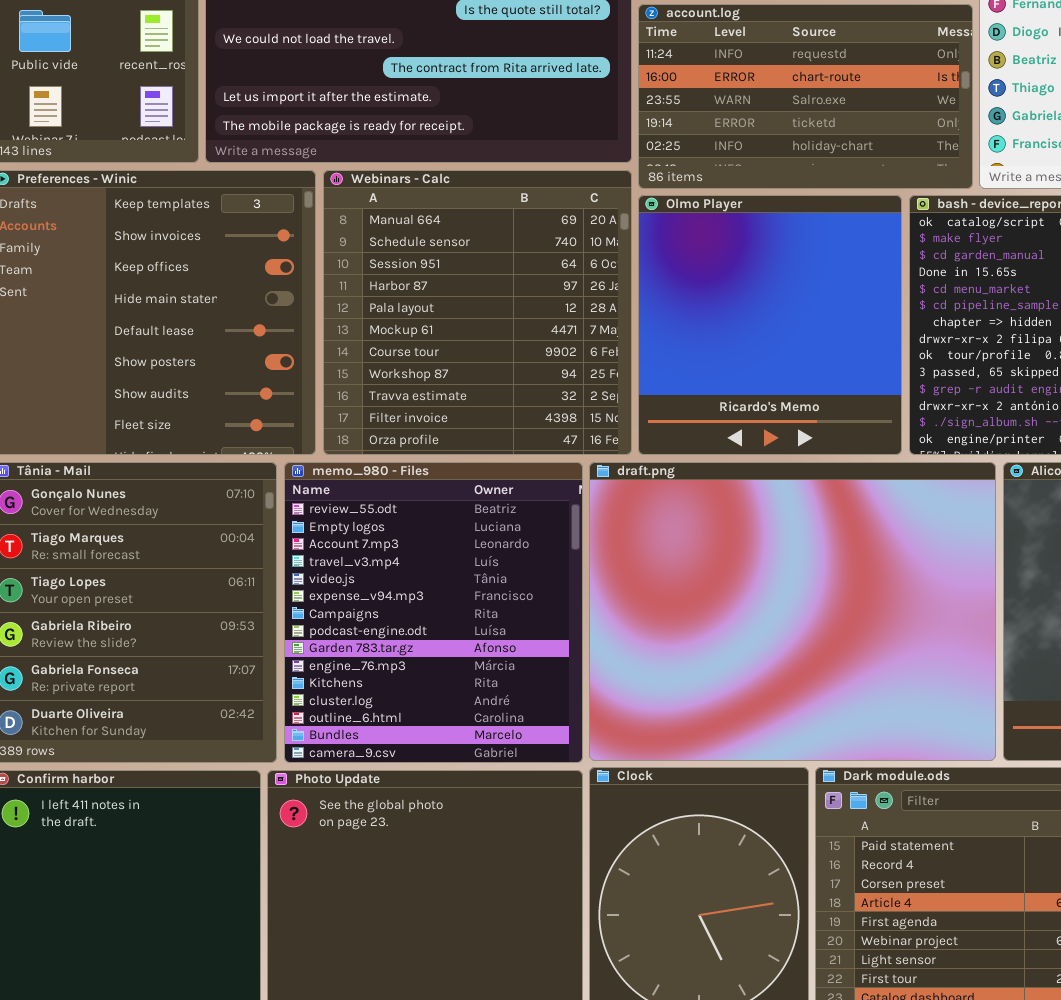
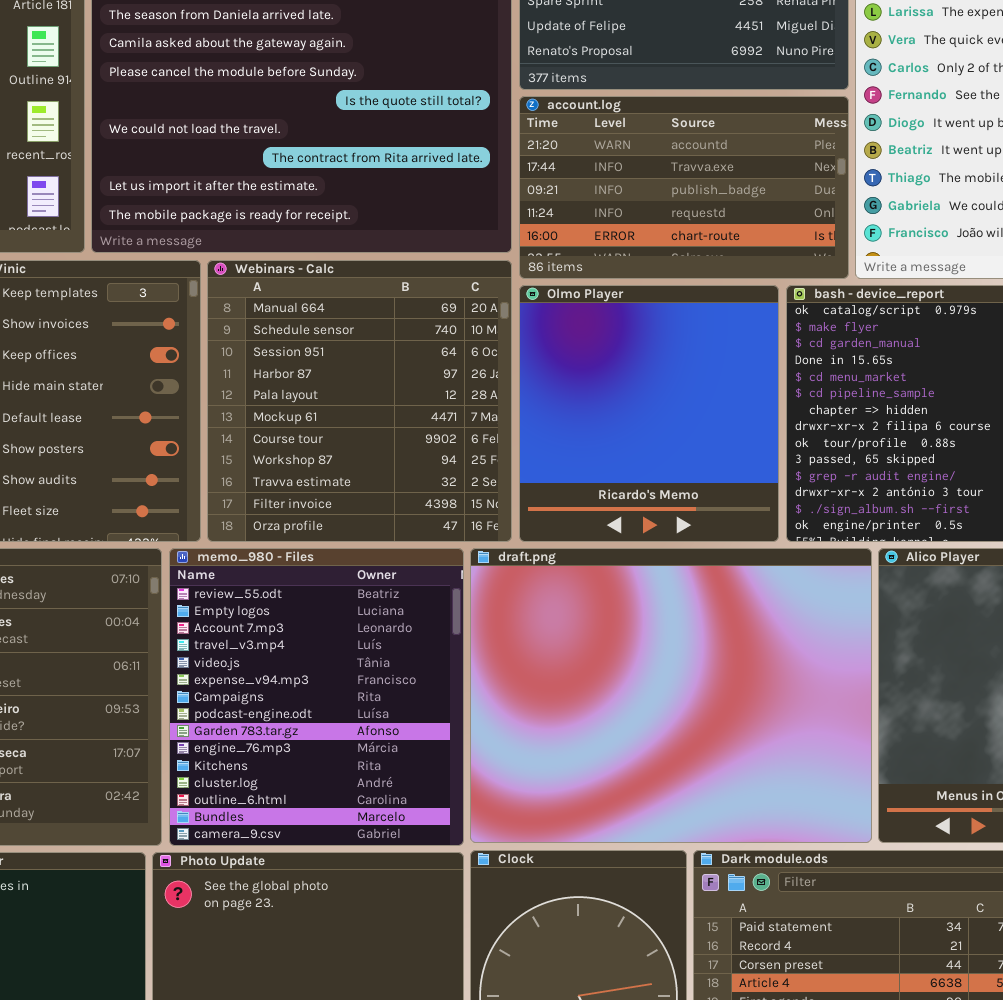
account.log: [638,4,973,189] -> [519,96,849,279], scrolled up 3 rows

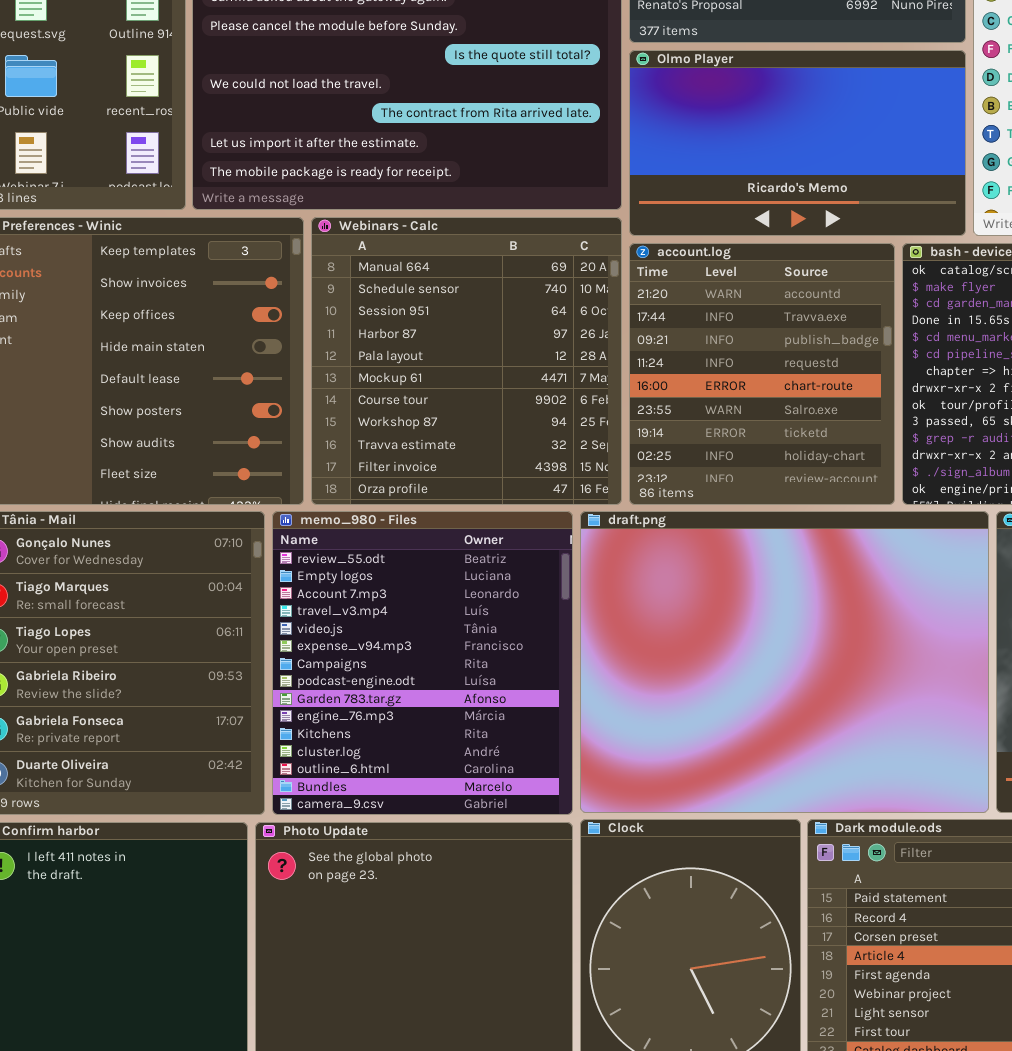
account.log: [519,96,849,279] -> [629,243,895,505], moved, resized
Olmo Player: [519,285,779,542] -> [629,50,966,236], moved, resized

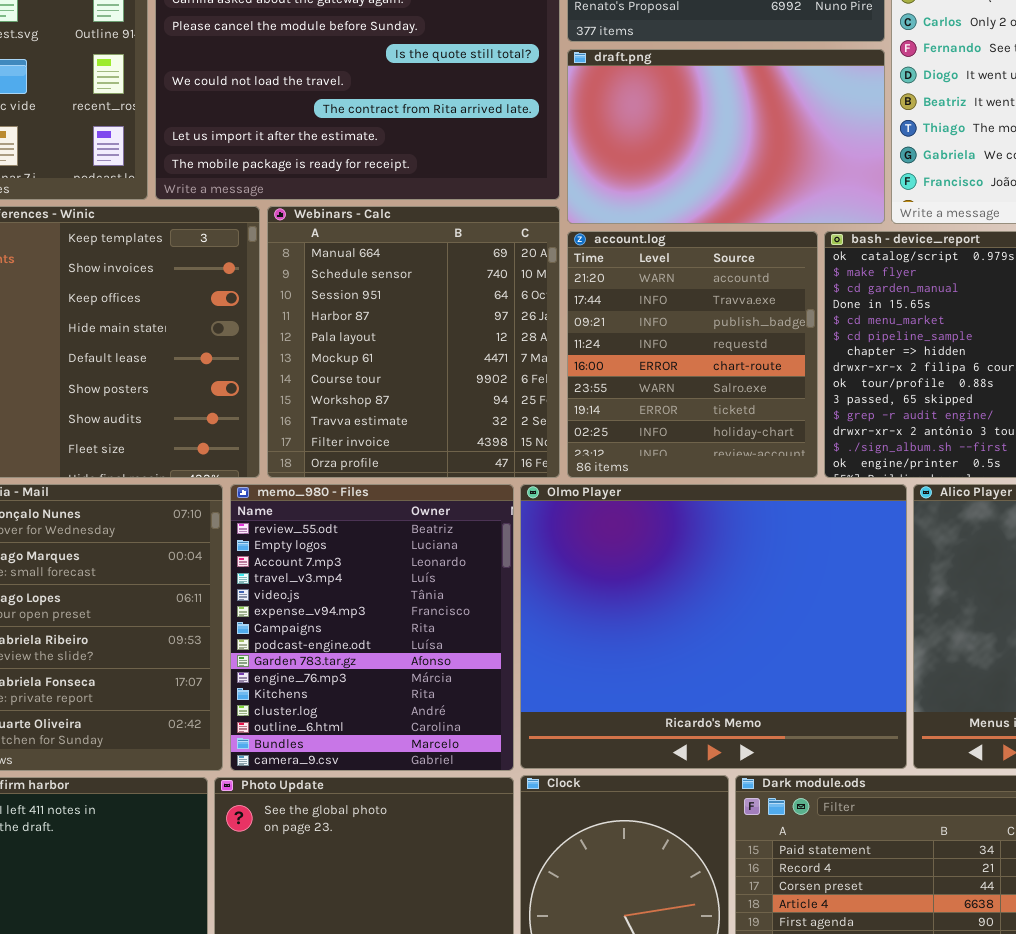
Olmo Player: [629,50,966,236] -> [520,484,907,769], moved, resized
draft.png: [580,511,989,813] -> [567,49,885,224], moved, resized

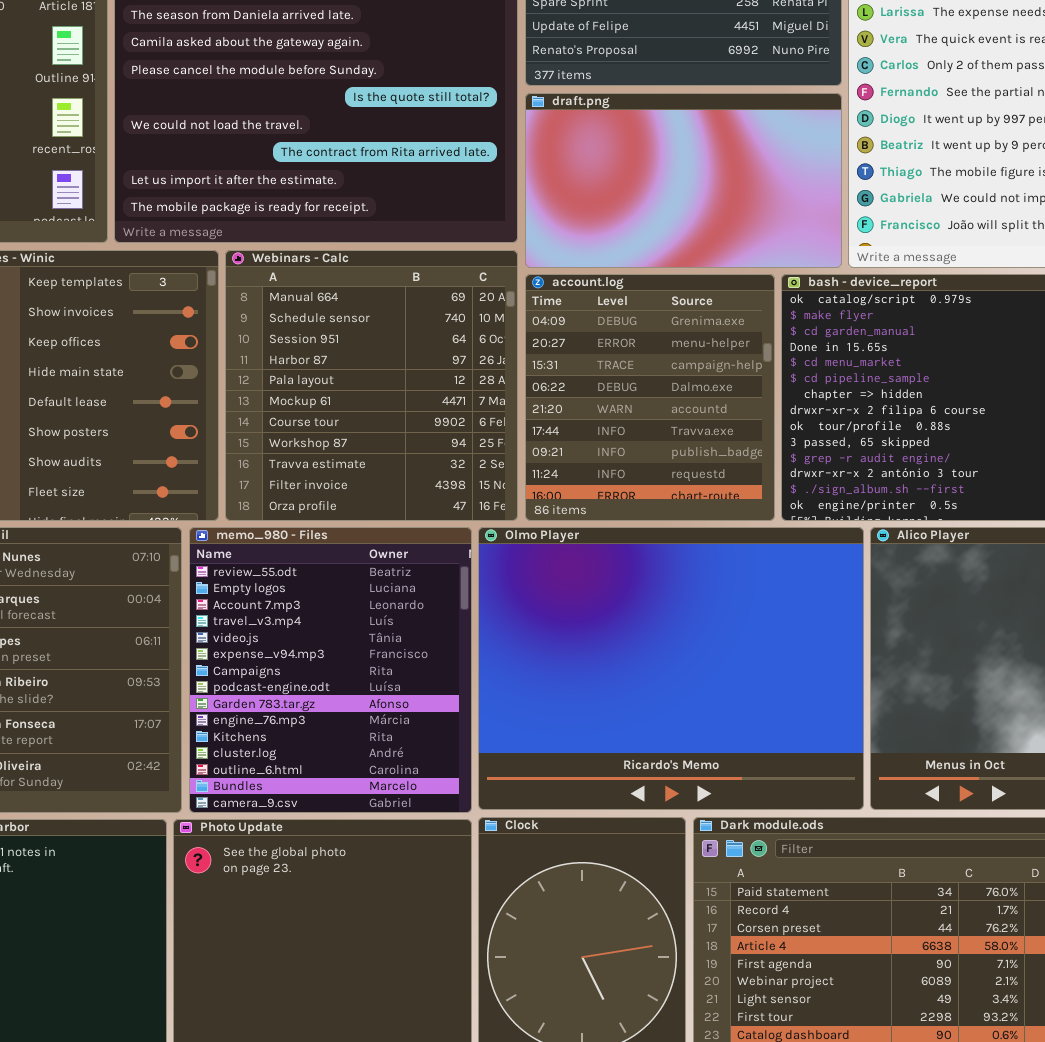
account.log: [567,231,818,478] -> [525,274,775,521], scrolled up 4 rows

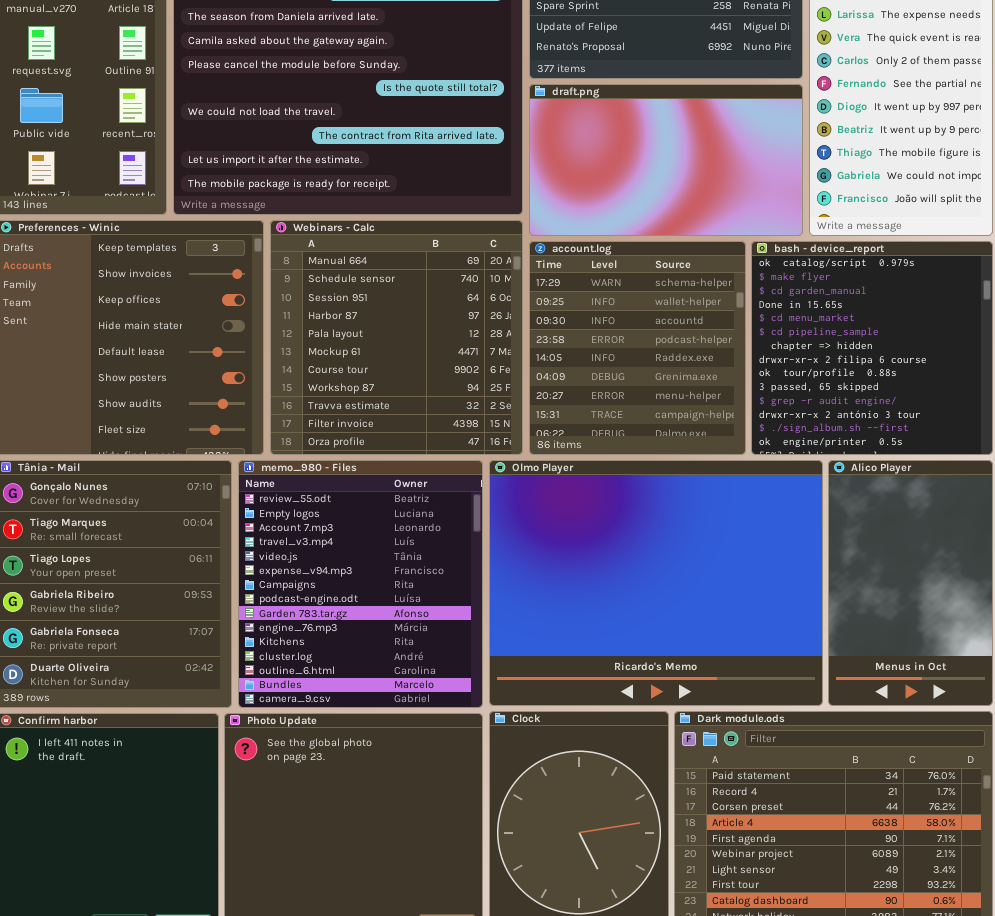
account.log: [525,274,775,521] -> [529,241,746,455], scrolled up 5 rows

